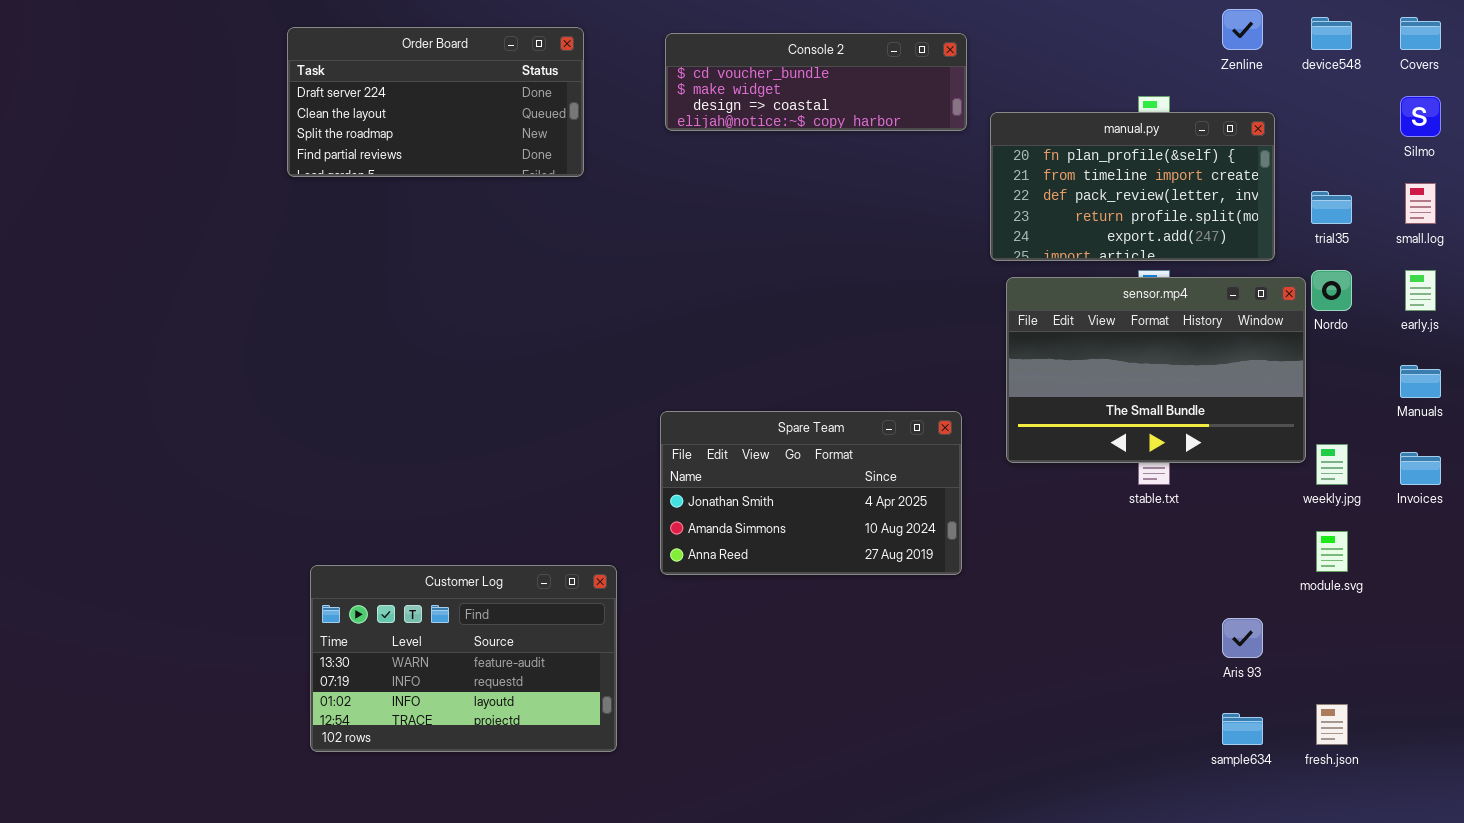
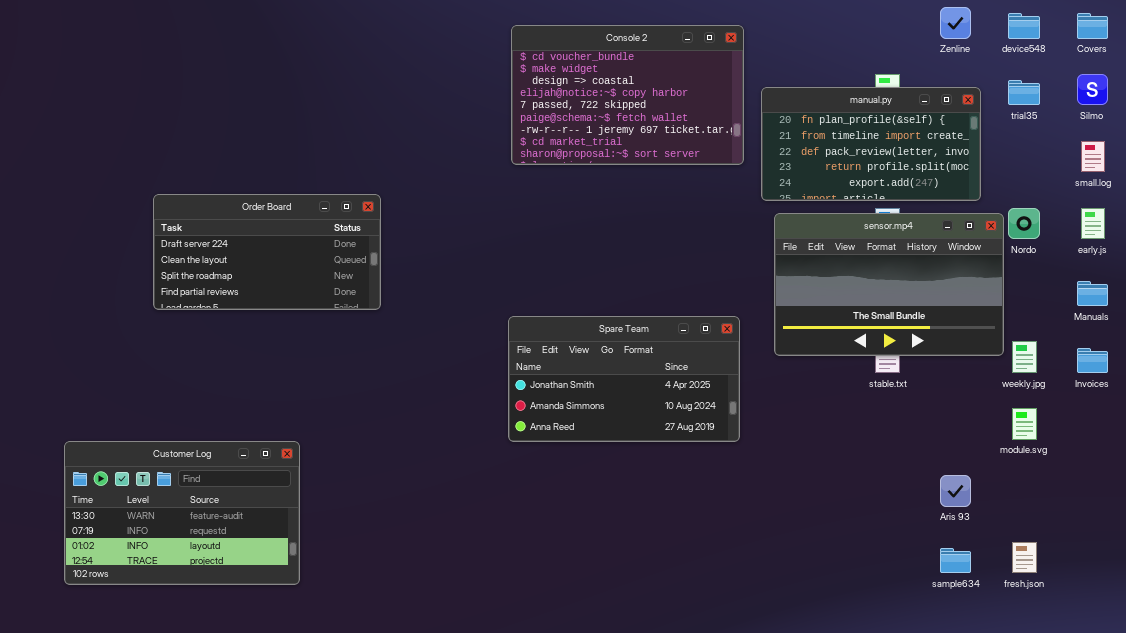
Order Board: [287,27,584,177] -> [153,194,381,310], moved
Console 2: [665,33,967,131] -> [511,25,744,165], resized
trial35: [1311,191,1352,224] -> [1008,80,1040,105], moved
Customer Log: [310,565,617,752] -> [64,441,300,585], moved

